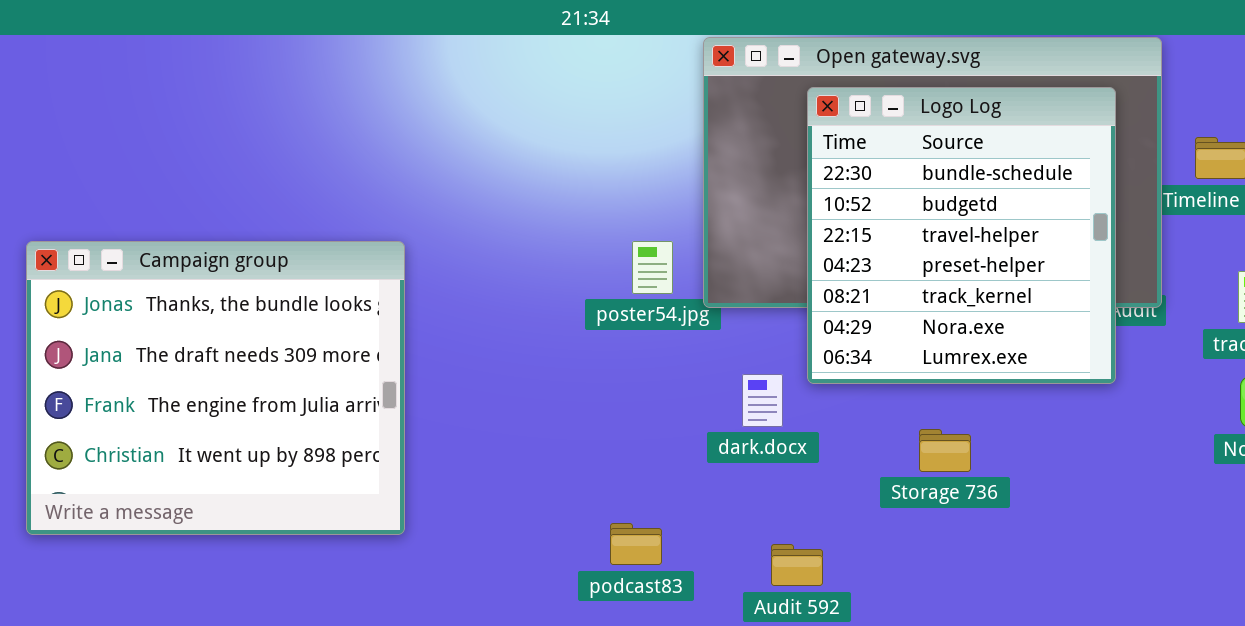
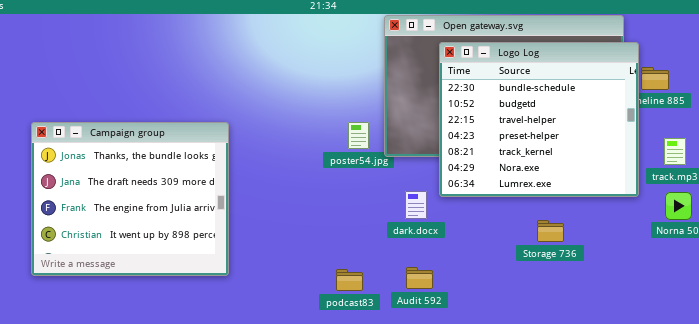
Logo Log: [807,87,1116,384] -> [439,42,639,197], resized
Storage 736: [919,429,971,472] -> [537,220,564,242], moved
Audit 592: [771,544,823,586] -> [406,267,433,289], moved

